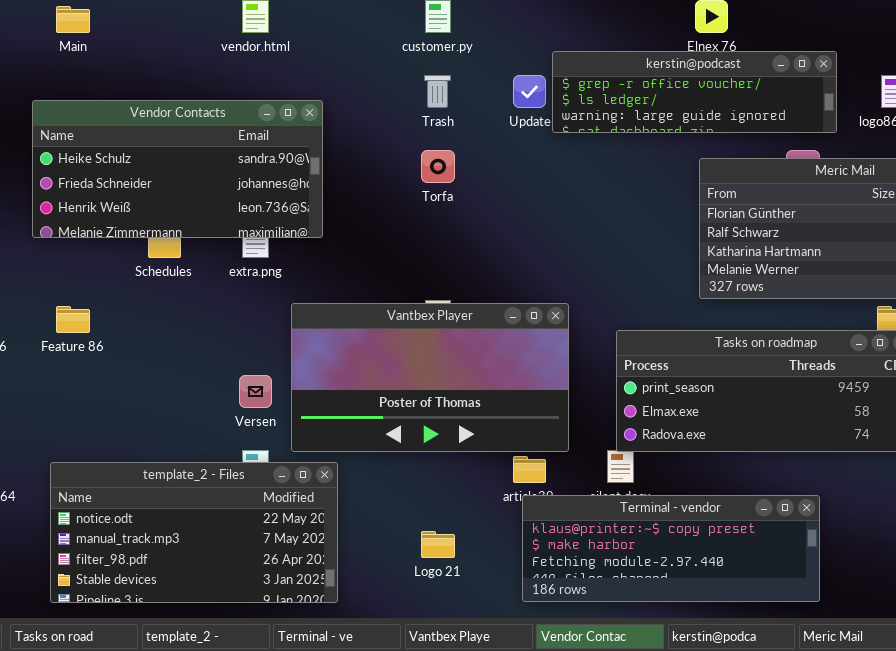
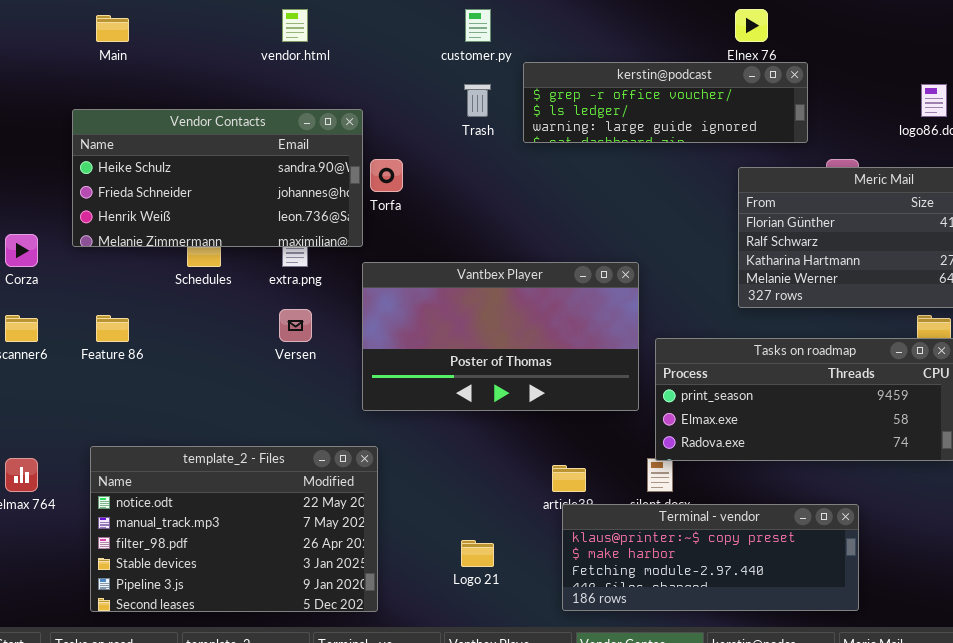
kerstin@podcast: [552,51,837,133] -> [523,62,808,143], moved
Torfa: [421,150,455,183] -> [370,159,403,192], moved
Vantbex Player: [291,303,569,452] -> [362,262,639,411], moved
Versen: [239,375,272,408] -> [279,309,312,342], moved
template_2 - Files: [50,462,338,603] -> [90,446,378,612], resized

